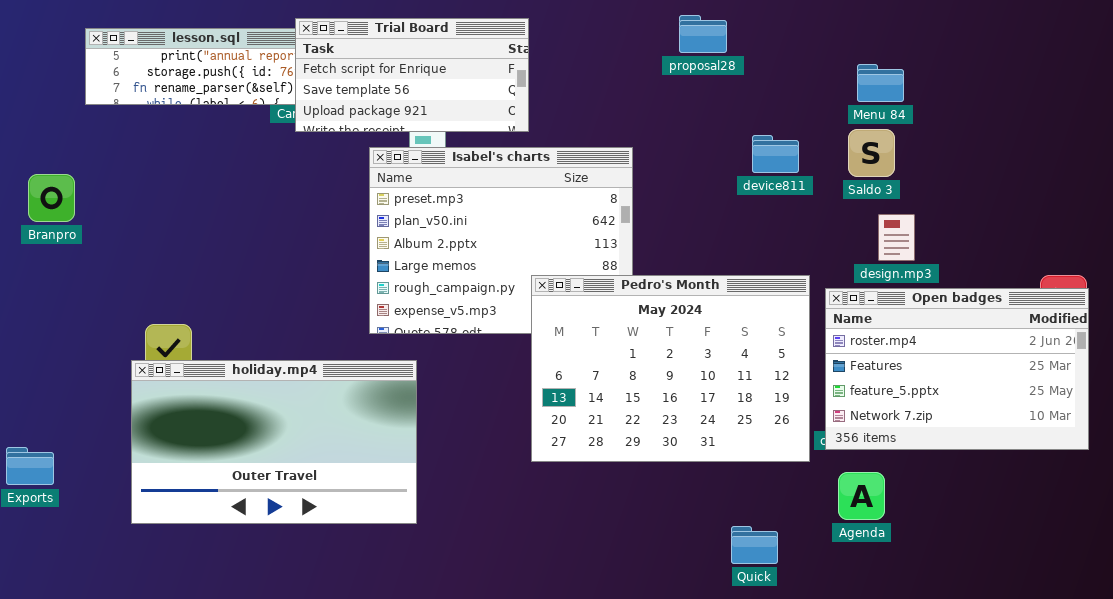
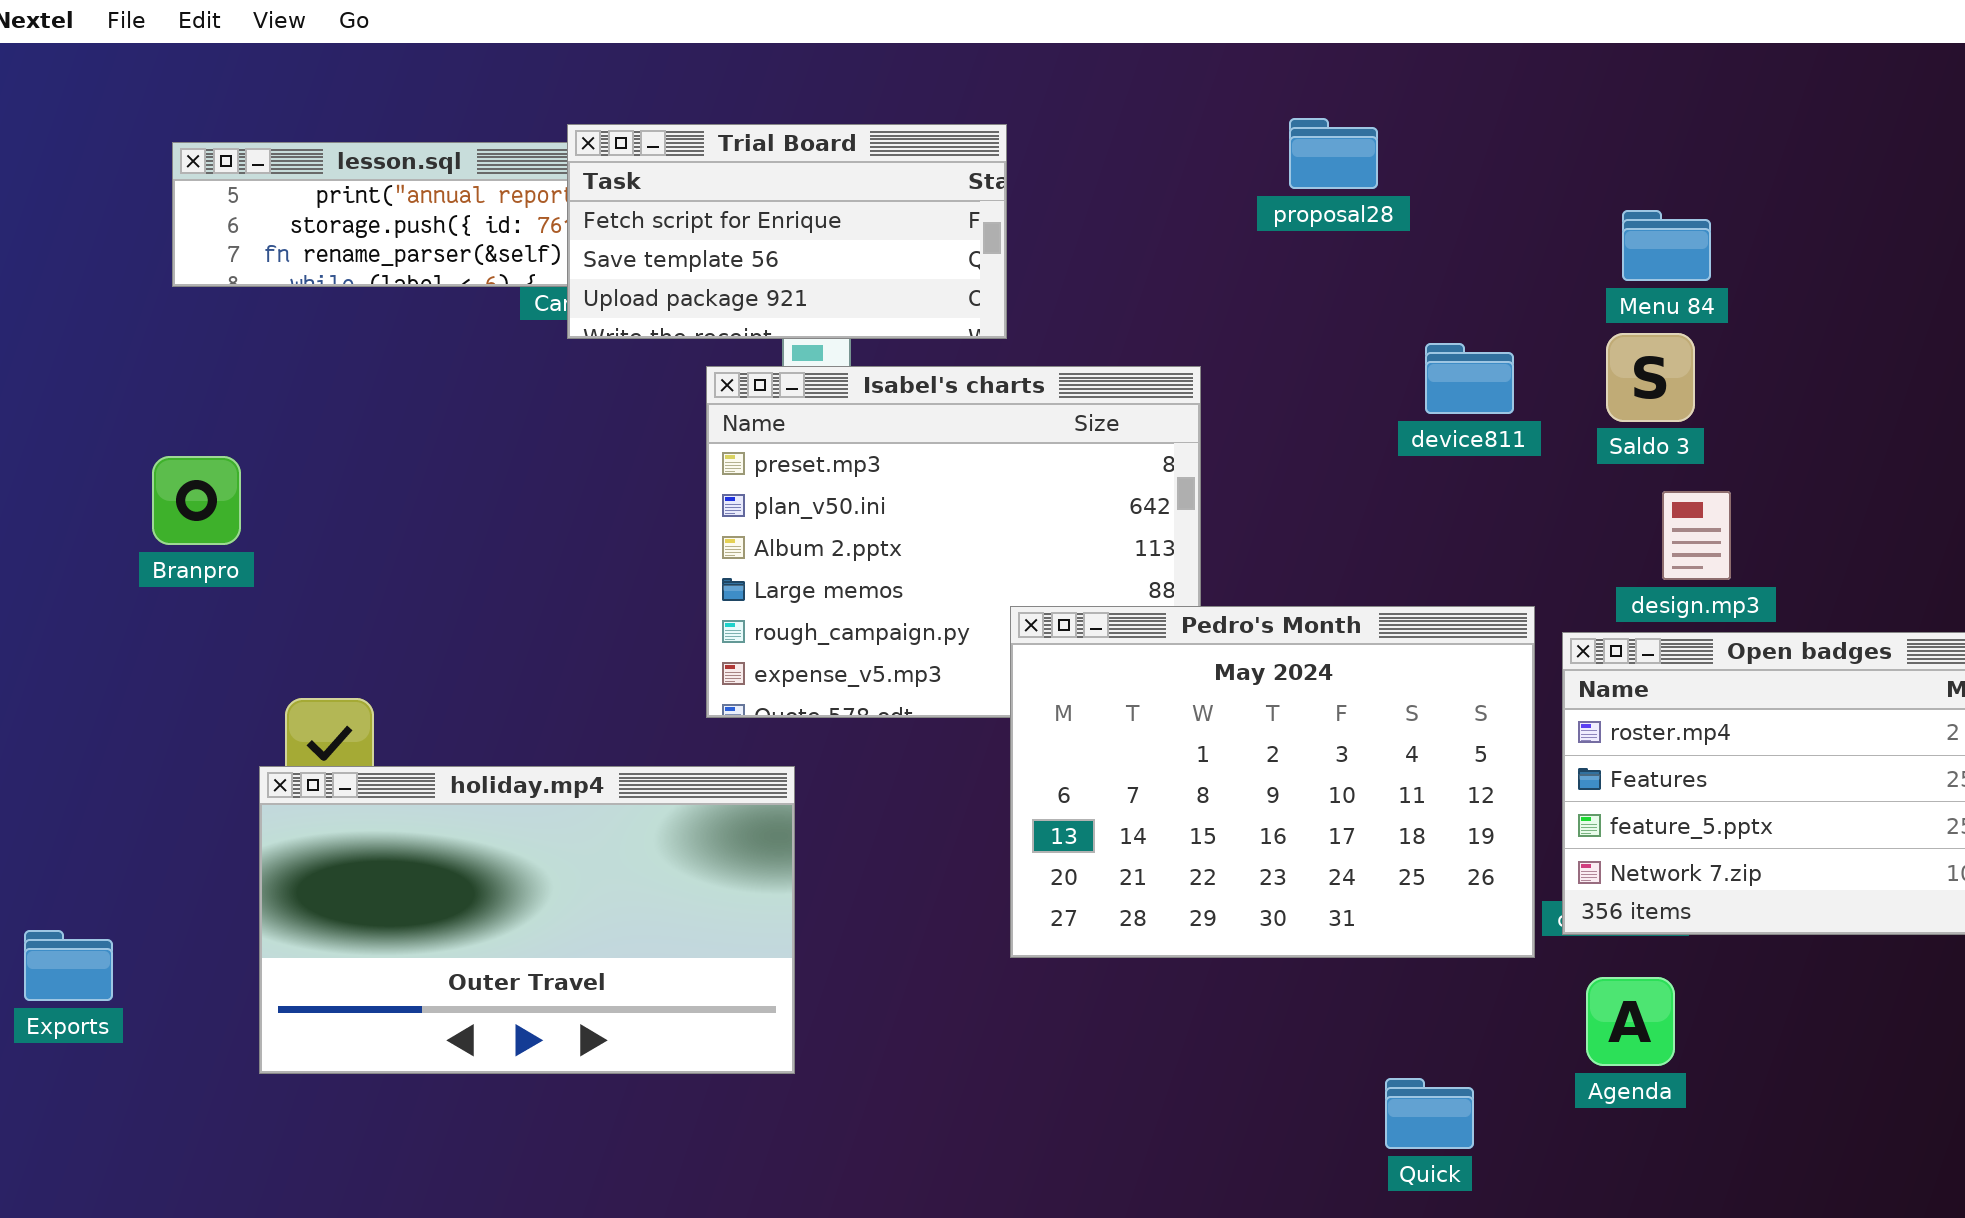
Branpro: [28,174,75,222] -> [152,456,241,545], moved

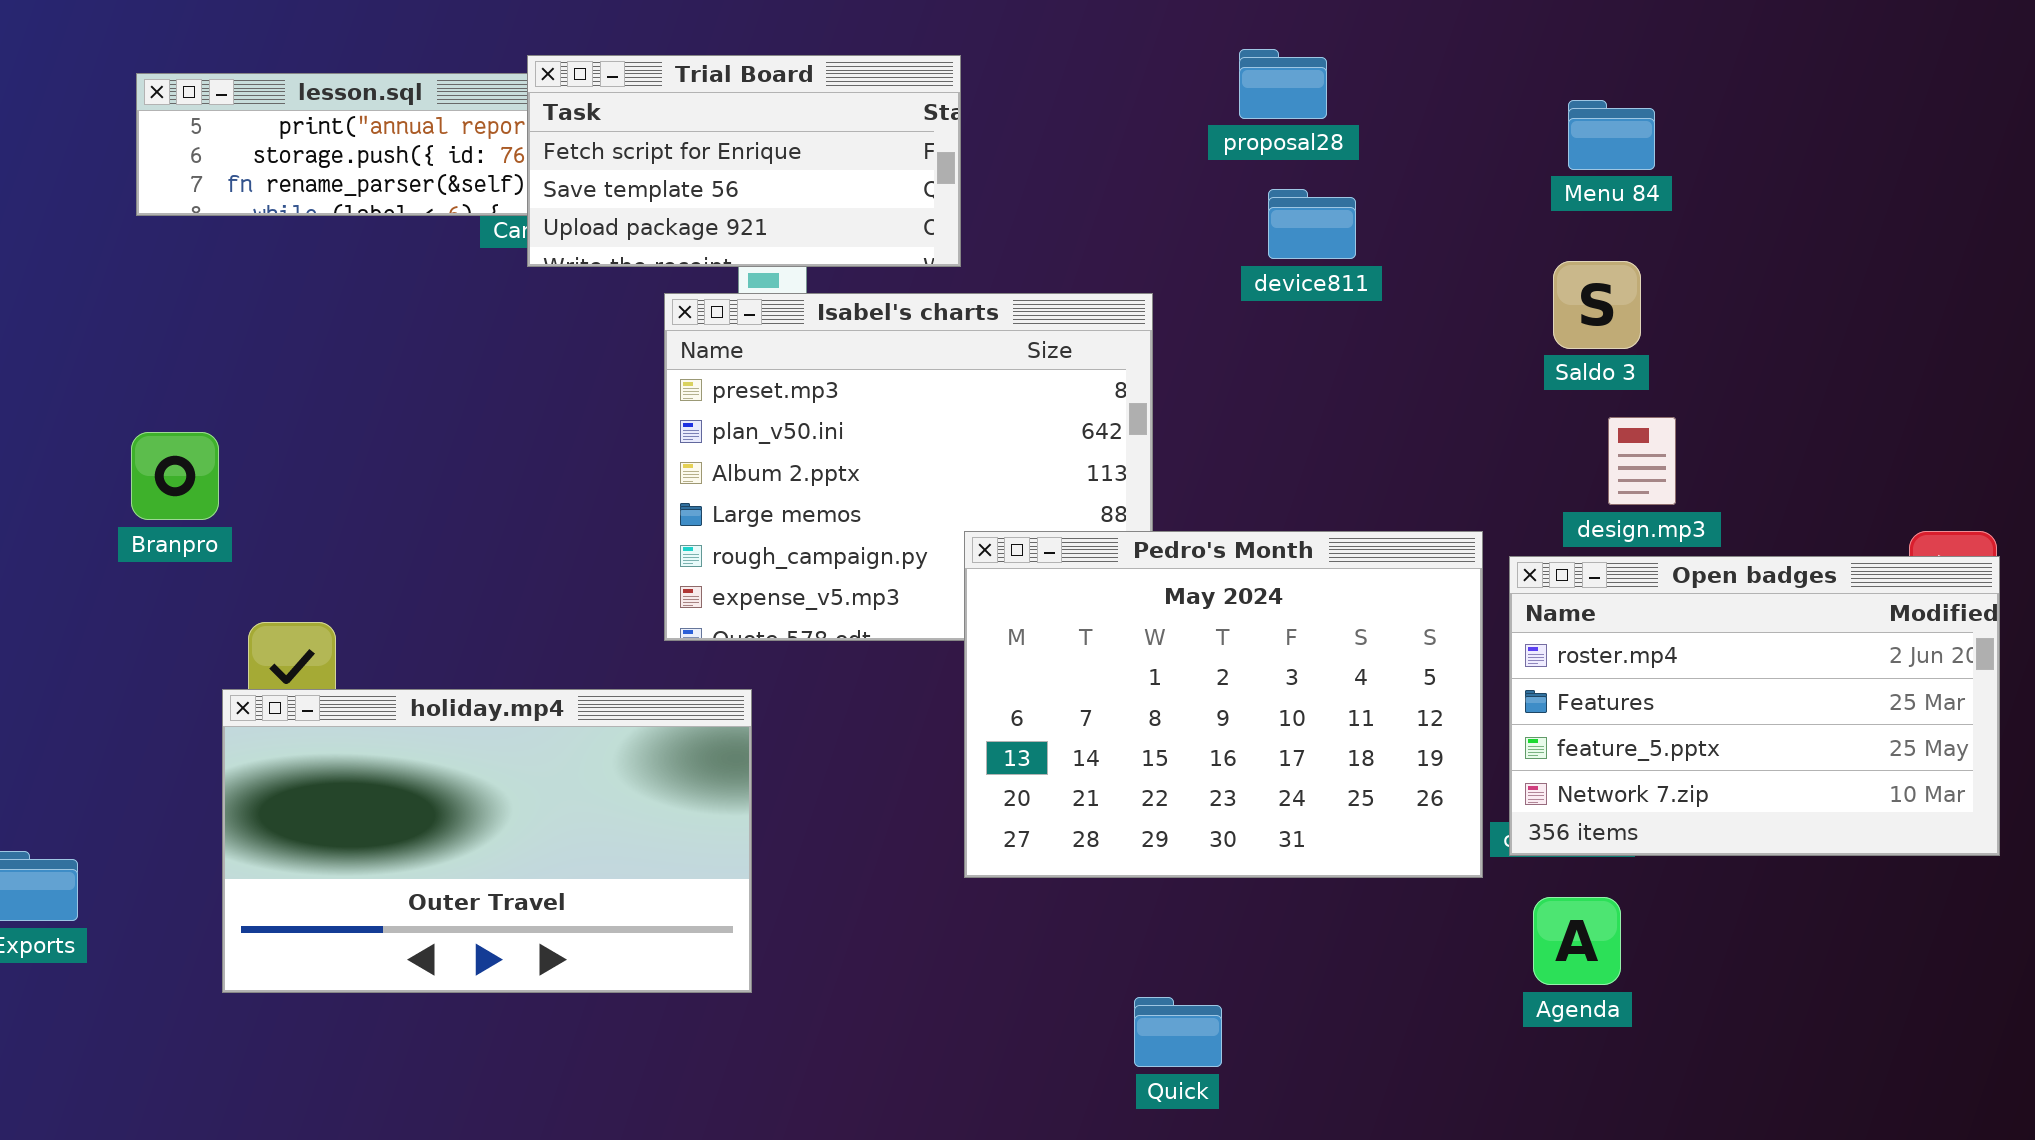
Menu 84: [1622,210,1711,281] -> [1568,100,1655,170], moved
device811: [1425,343,1514,414] -> [1268,189,1356,259], moved
Branpro: [152,456,241,545] -> [131,432,219,520], moved
Quick: [1385,1078,1474,1149] -> [1134,997,1222,1067], moved

